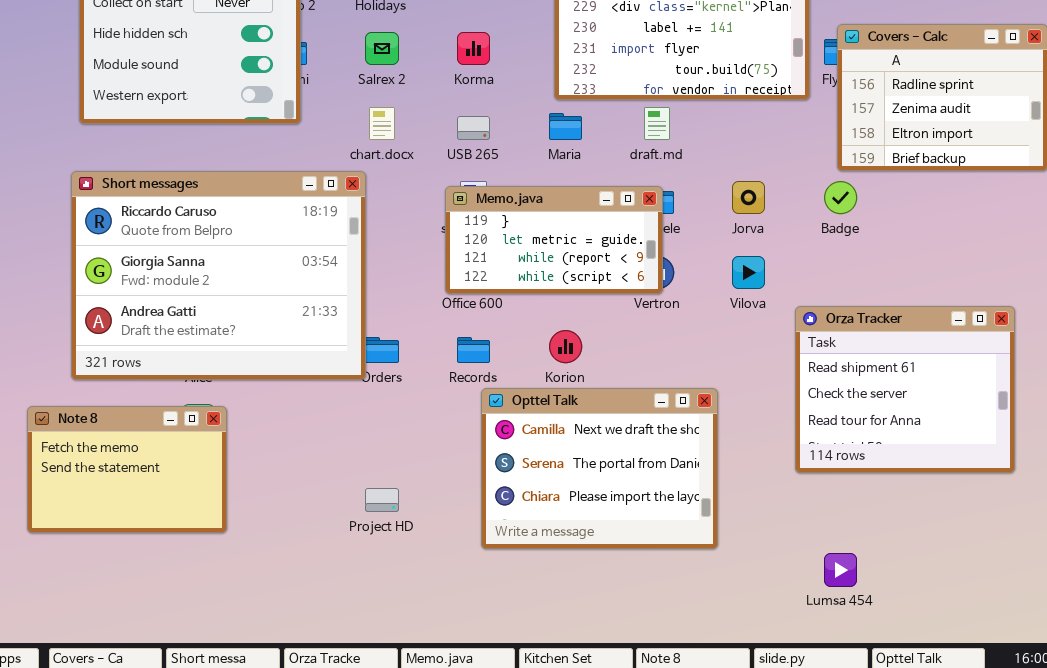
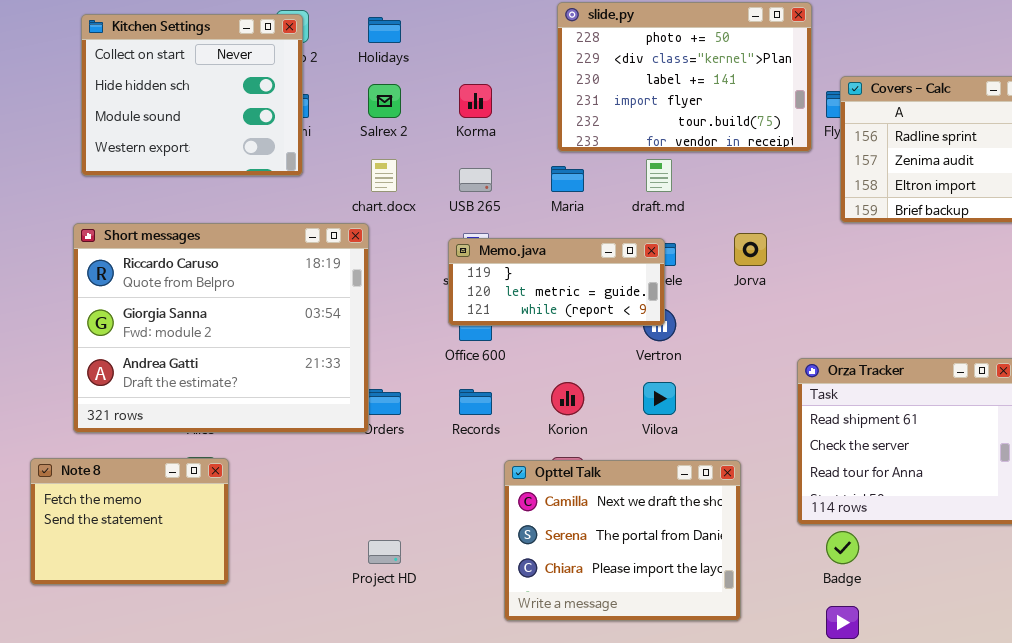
Badge: [824,181,857,214] -> [826,531,859,564], moved
Memo.java: [445,186,663,294] -> [448,238,665,326], resized
Vilova: [732,256,765,289] -> [643,382,676,415], moved
Opttel Talk: [481,388,718,549] -> [504,460,741,621], moved

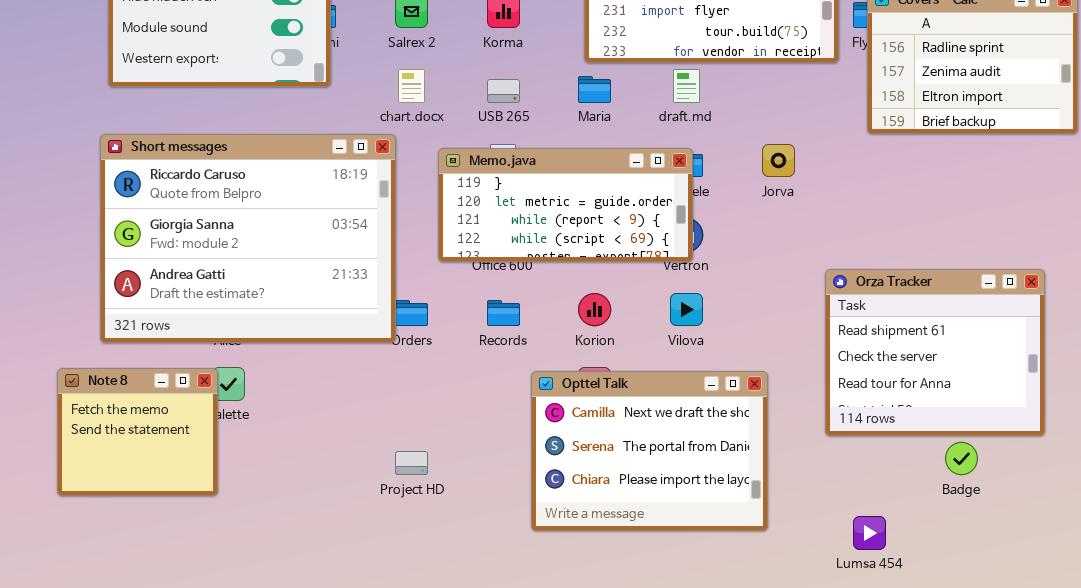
Memo.java: [448,238,665,326] -> [438,148,693,262], resized
Note 8: [30,458,229,585] -> [57,368,218,496], resized
Badge: [826,531,859,564] -> [945,442,978,475], moved

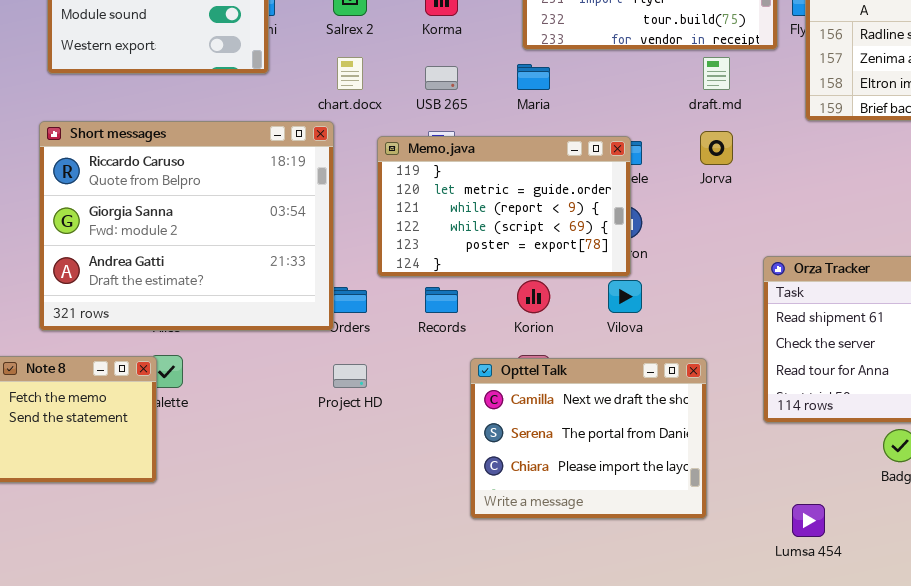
draft.md: [673,69,700,103] -> [703,57,730,90], moved
Memo.java: [438,148,693,262] -> [377,136,631,277], resized
Project HD: [395,451,428,475] -> [333,364,367,388], moved

